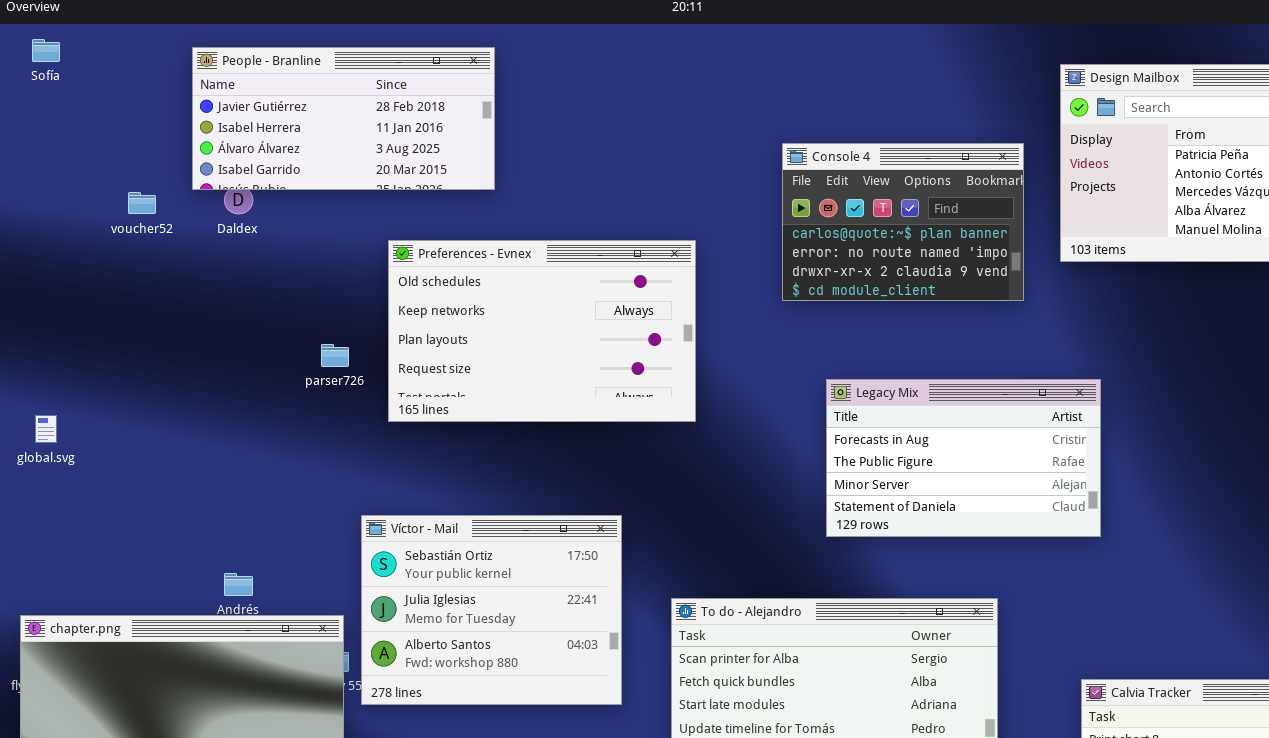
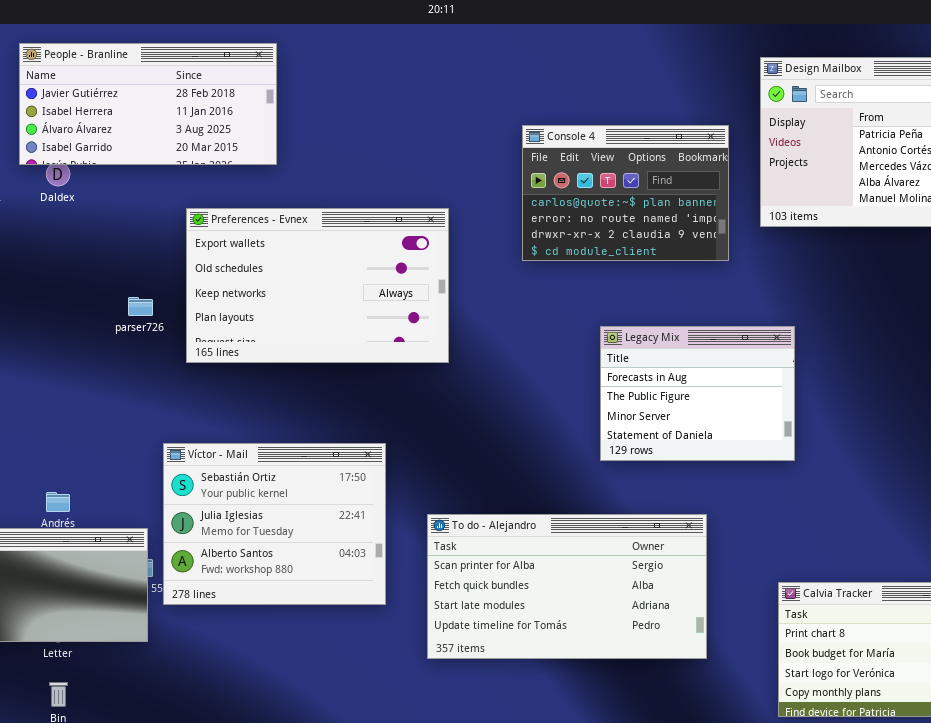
Preferences - Evnex: [388,240,696,422] -> [186,208,449,363], scrolled up 1 row
Legacy Mix: [826,379,1101,537] -> [600,326,795,461], resized

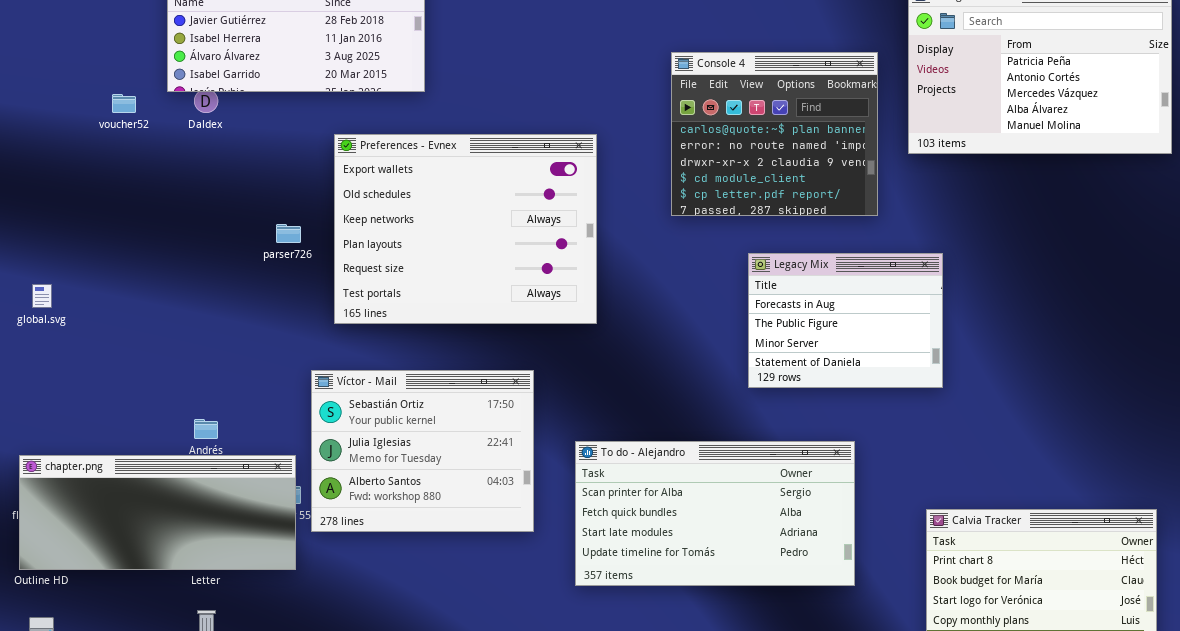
Console 4: [522,125,729,261] -> [671,52,878,216], resized
Preferences - Evnex: [186,208,449,363] -> [334,134,597,324], resized

